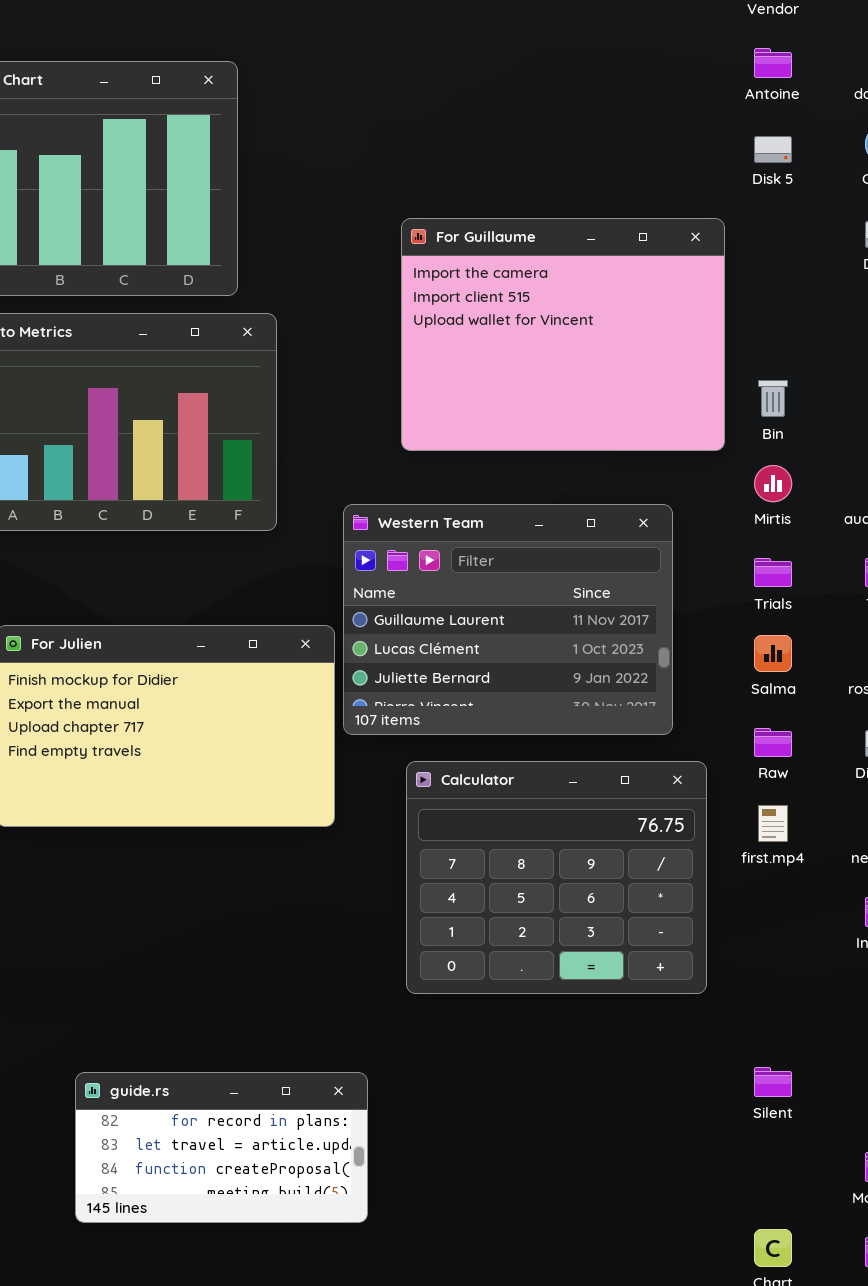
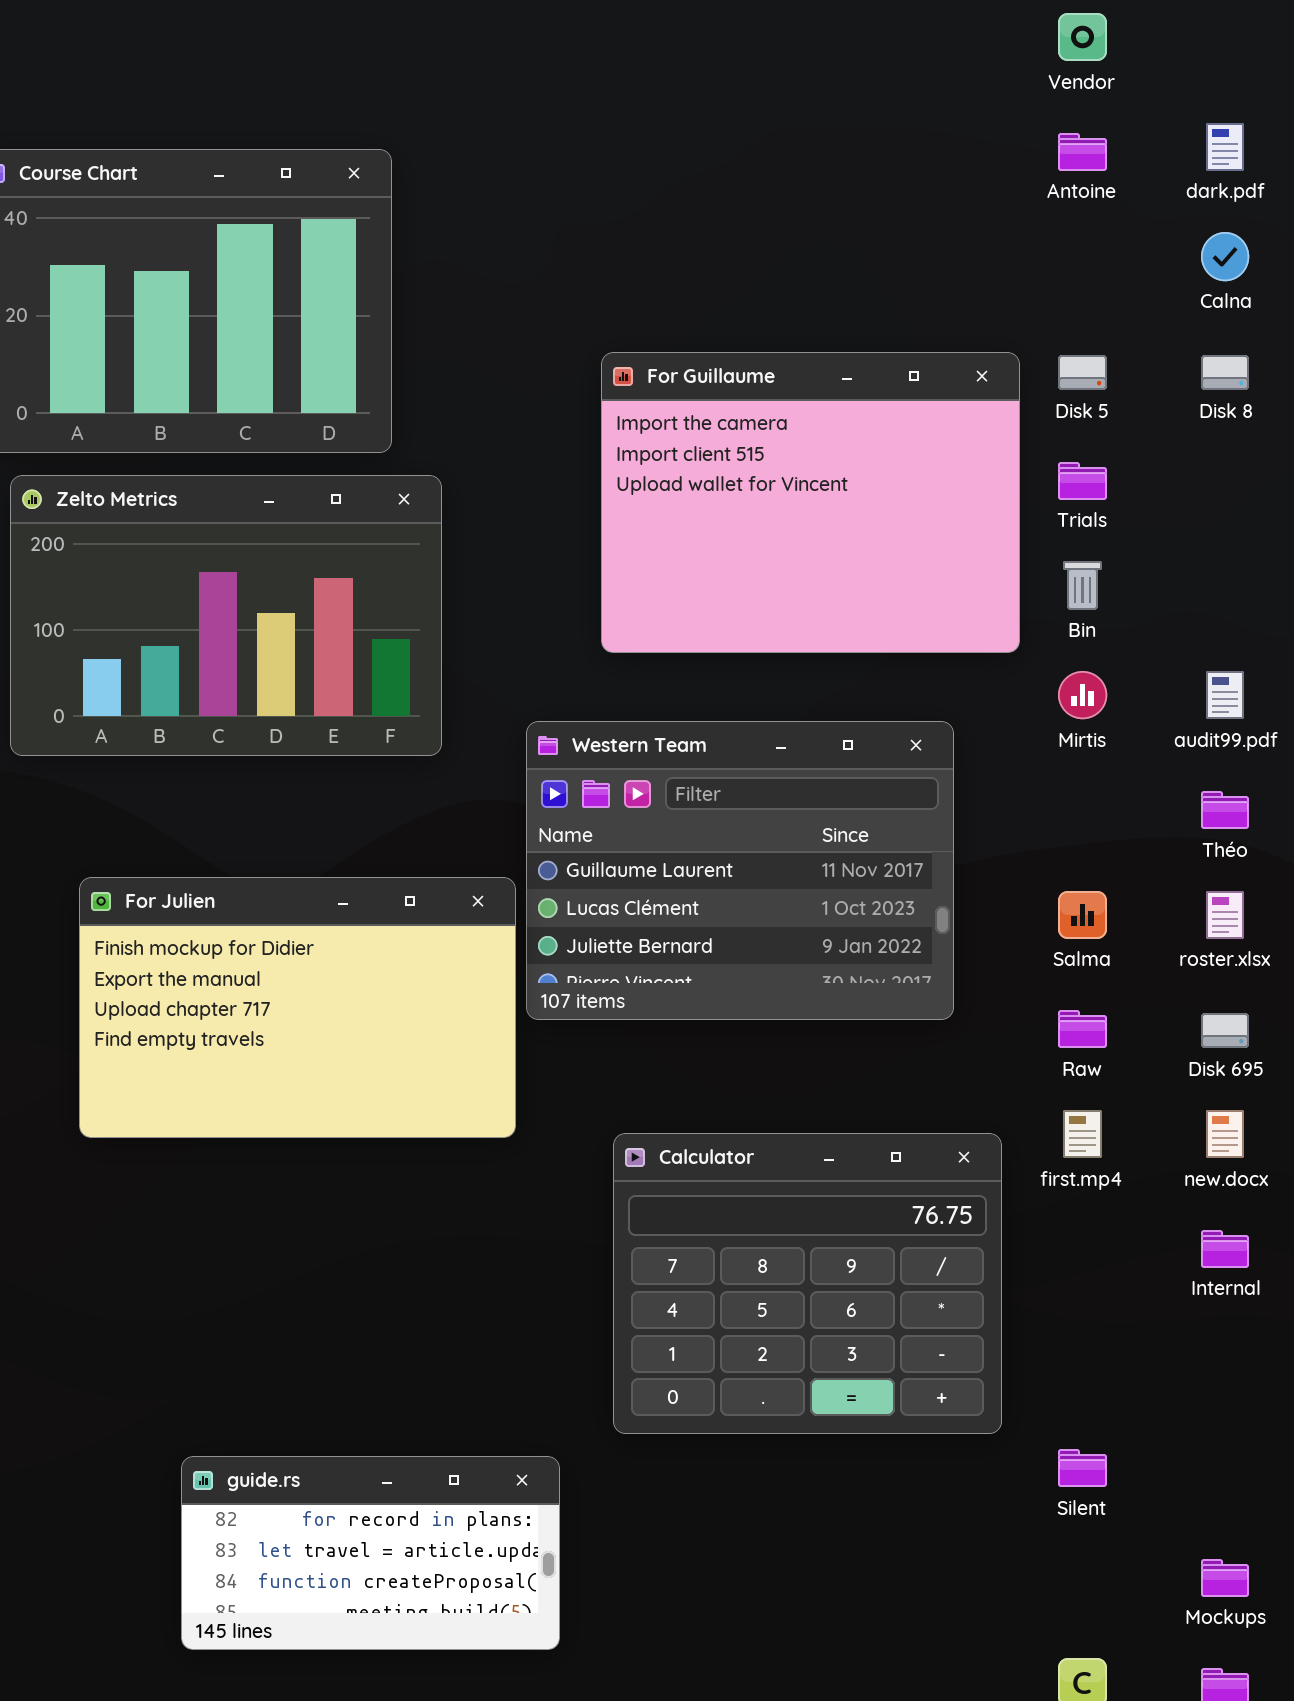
Disk 5: [754,136,792,163] -> [1058,355,1107,390], moved
Trials: [754,558,792,587] -> [1058,462,1107,500], moved
Calculator: [406,761,707,994] -> [613,1133,1002,1434], moved

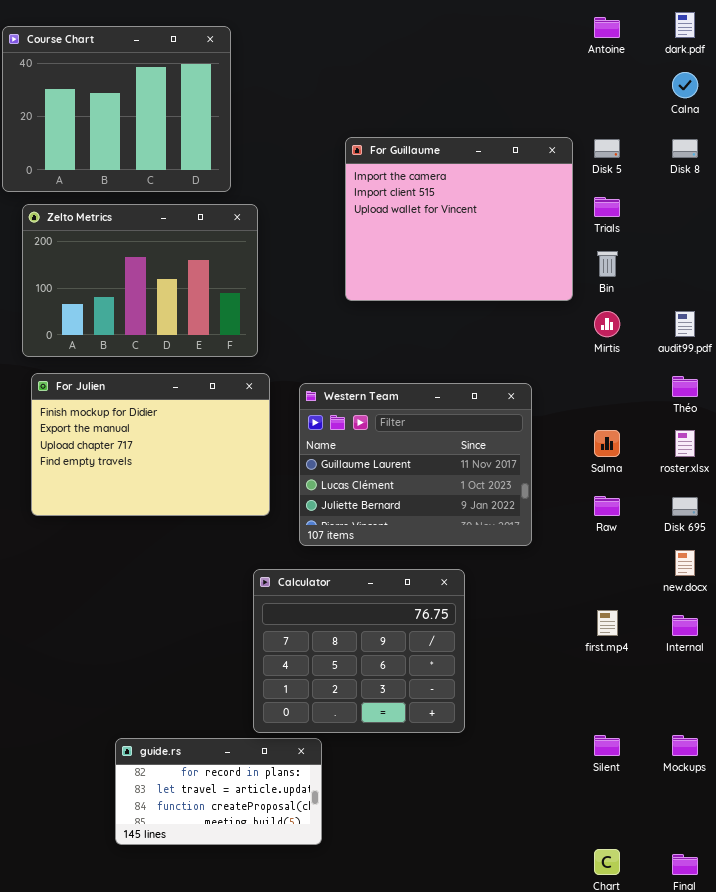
Western Team: [526,721,954,1020] -> [299,383,532,546], moved
For Julien: [79,877,516,1138] -> [31,373,270,516], moved
first.mp4: [1063,1110,1102,1158] -> [597,610,618,636], moved
Calculator: [613,1133,1002,1434] -> [253,569,465,733], moved
Mockups: [1201,1559,1249,1597] -> [672,735,698,756], moved

